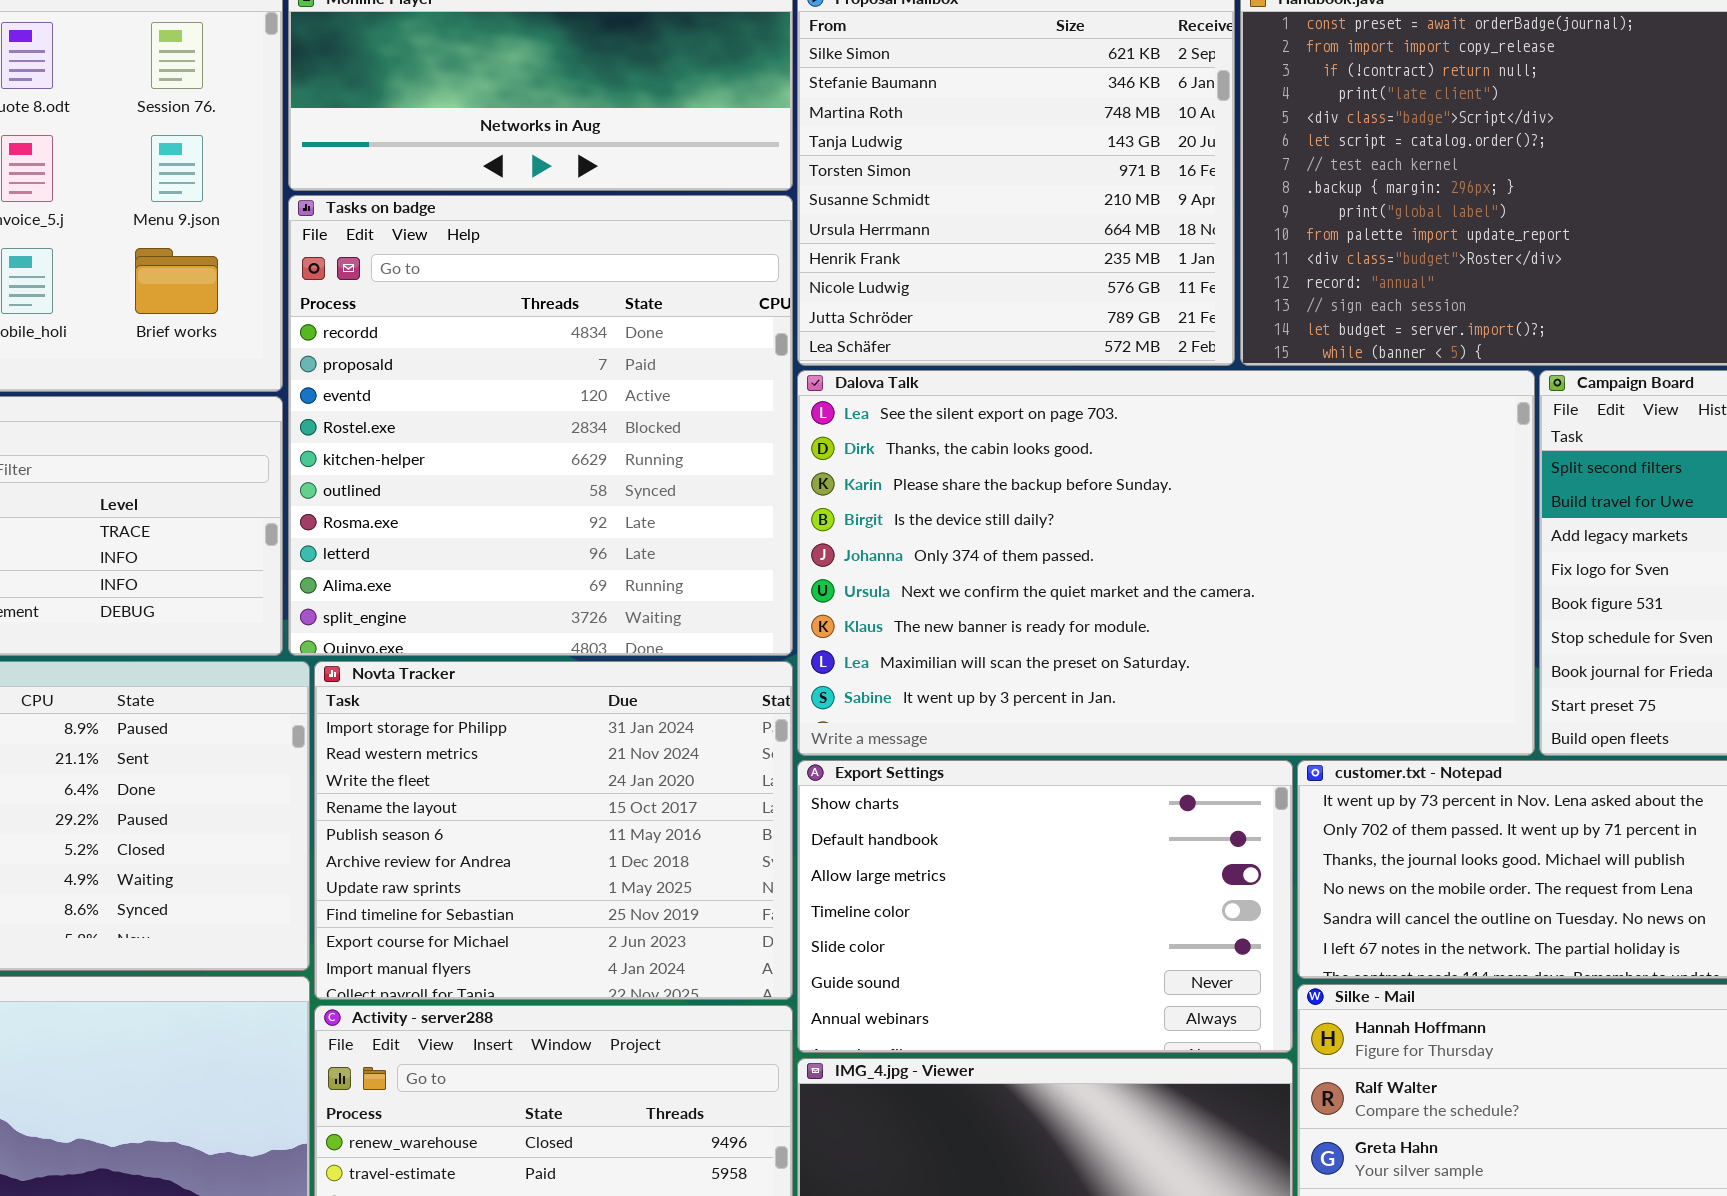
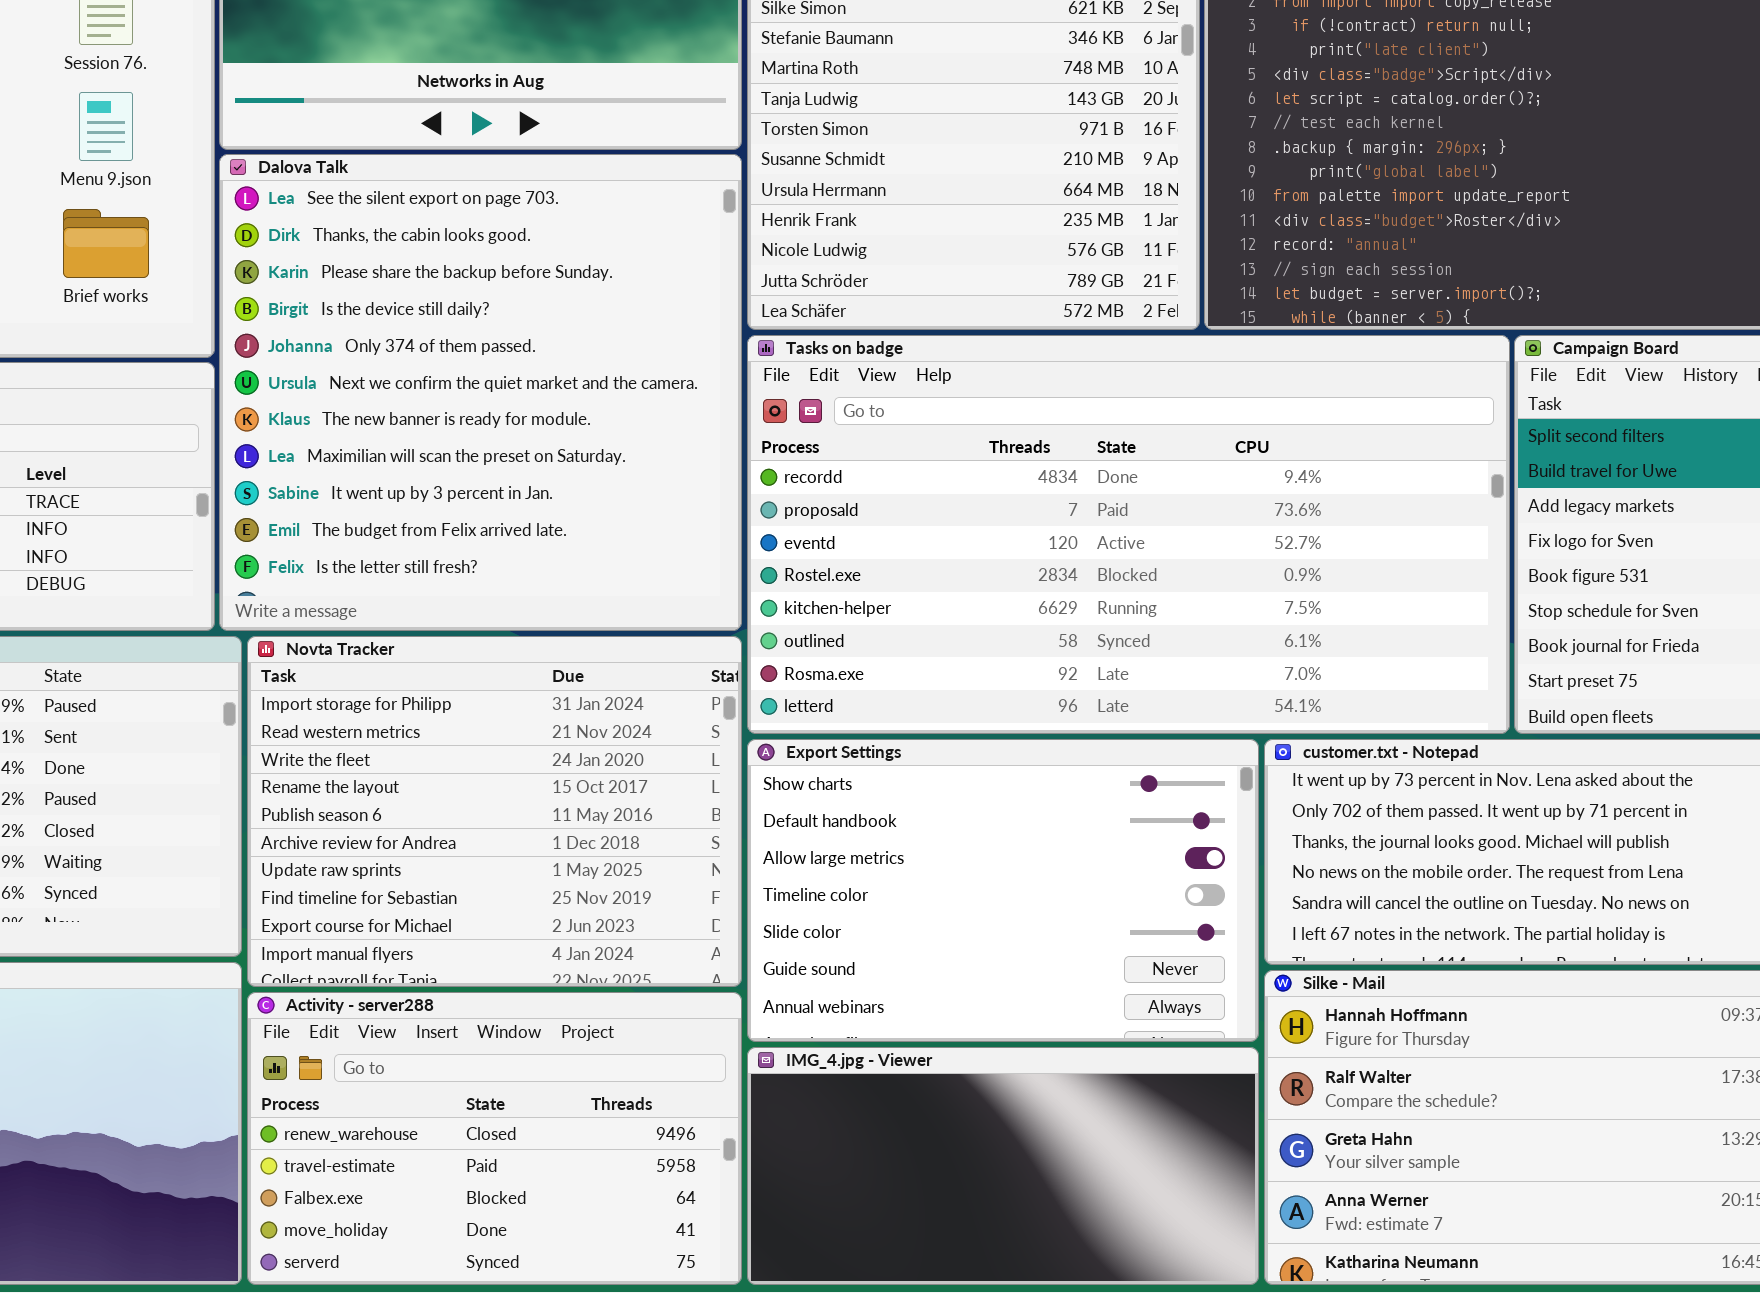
Tasks on badge: [288,195,793,656] -> [747,335,1510,734], moved, resized
Dalova Talk: [797,370,1535,756] -> [219,154,742,631], moved, resized

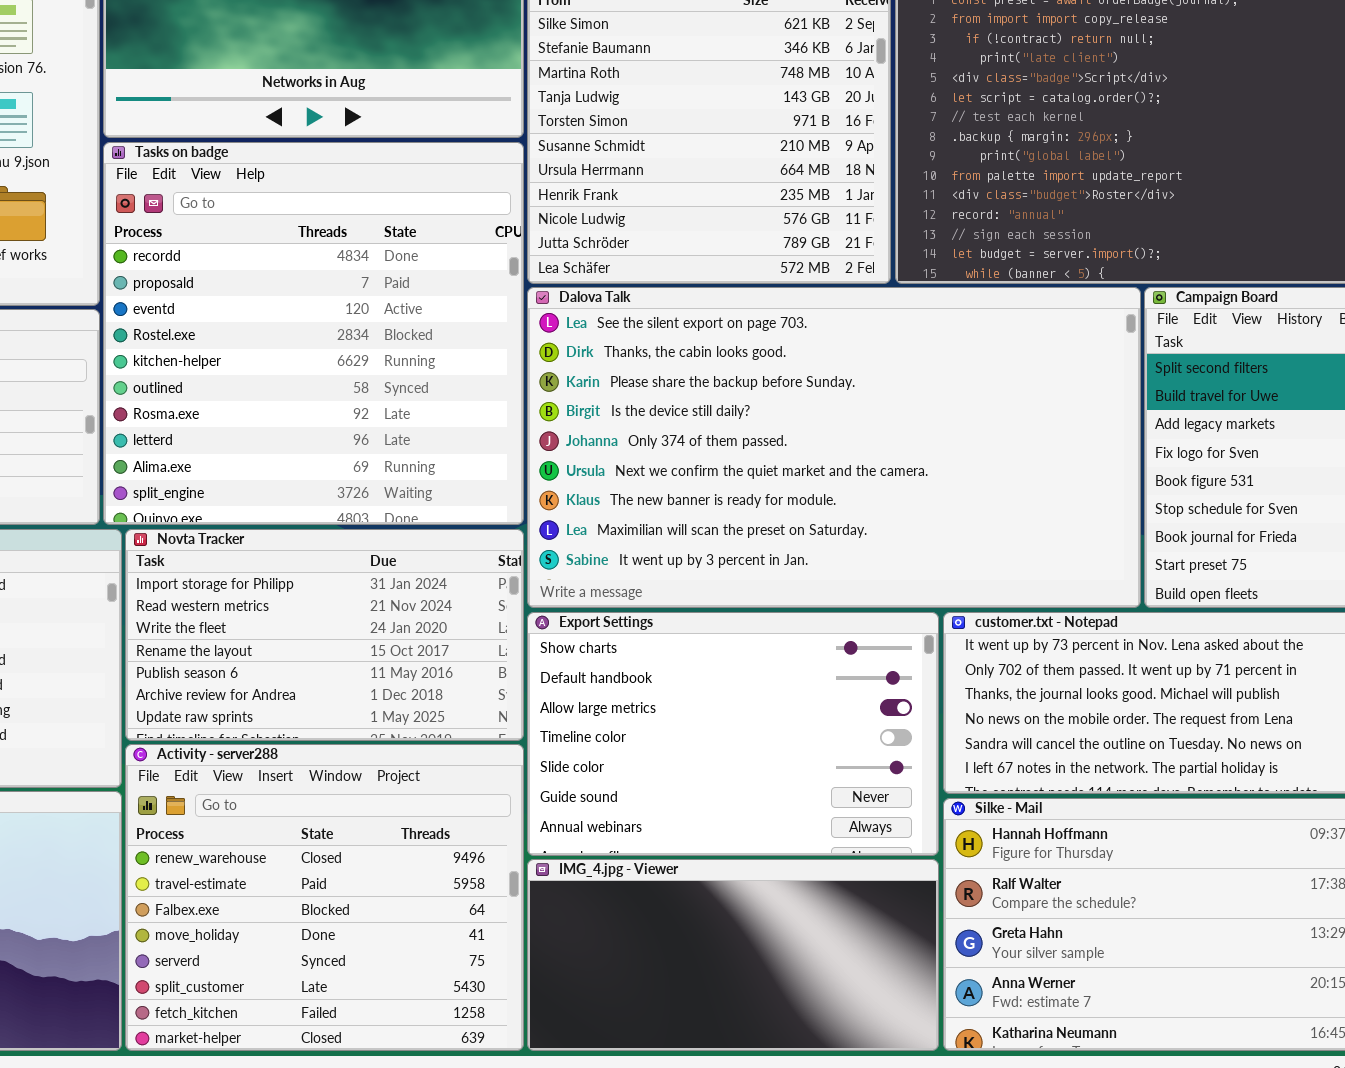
Dalova Talk: [219,154,742,631] -> [527,287,1141,608], moved, resized
Tasks on badge: [747,335,1510,734] -> [103,142,524,525], moved, resized
Novta Tracker: [247,636,742,987] -> [125,529,524,741], resized
Activity - server288: [247,992,742,1285] -> [125,744,524,1051], resized

